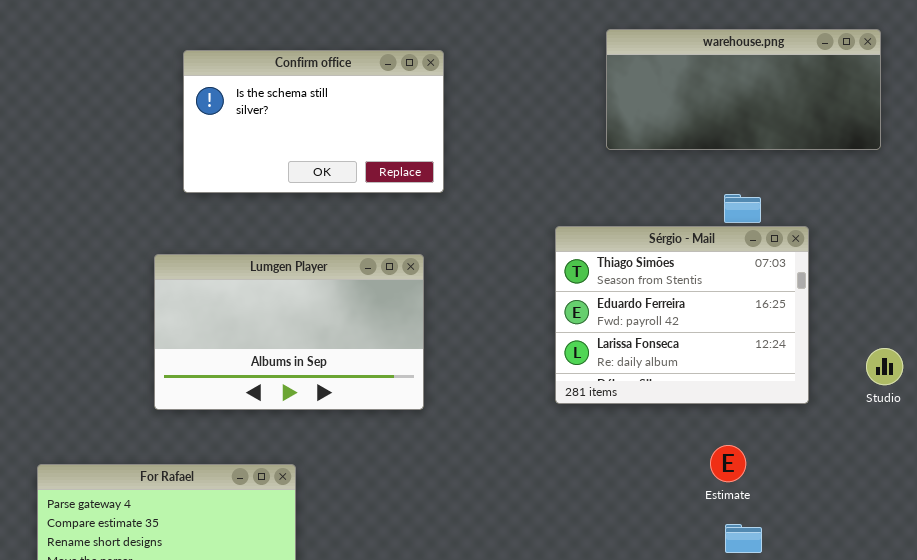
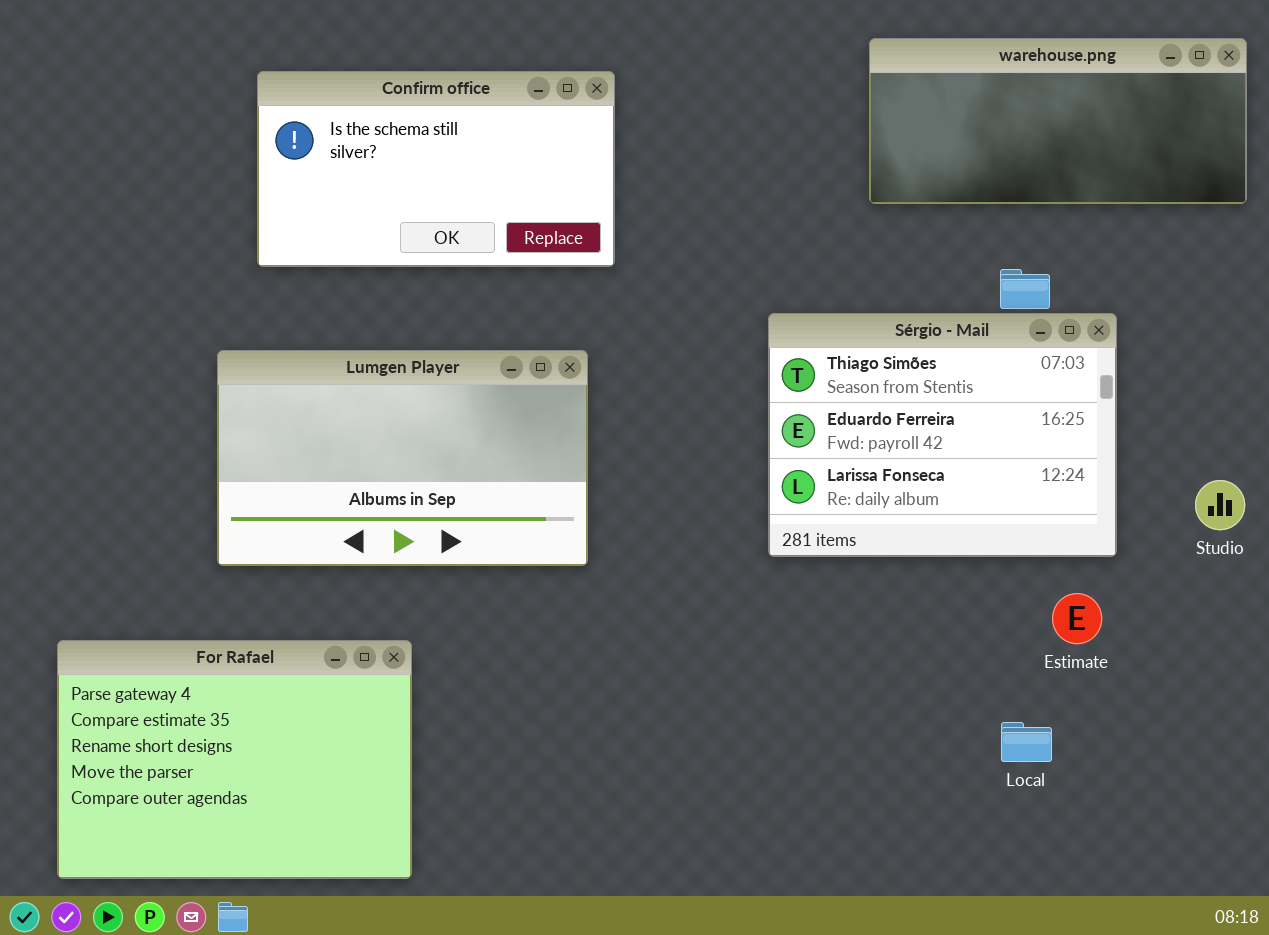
warehouse.png: [606,29,881,150] -> [869,38,1247,204], moved
Estimate: [710,445,746,482] -> [1052,593,1102,644], moved

